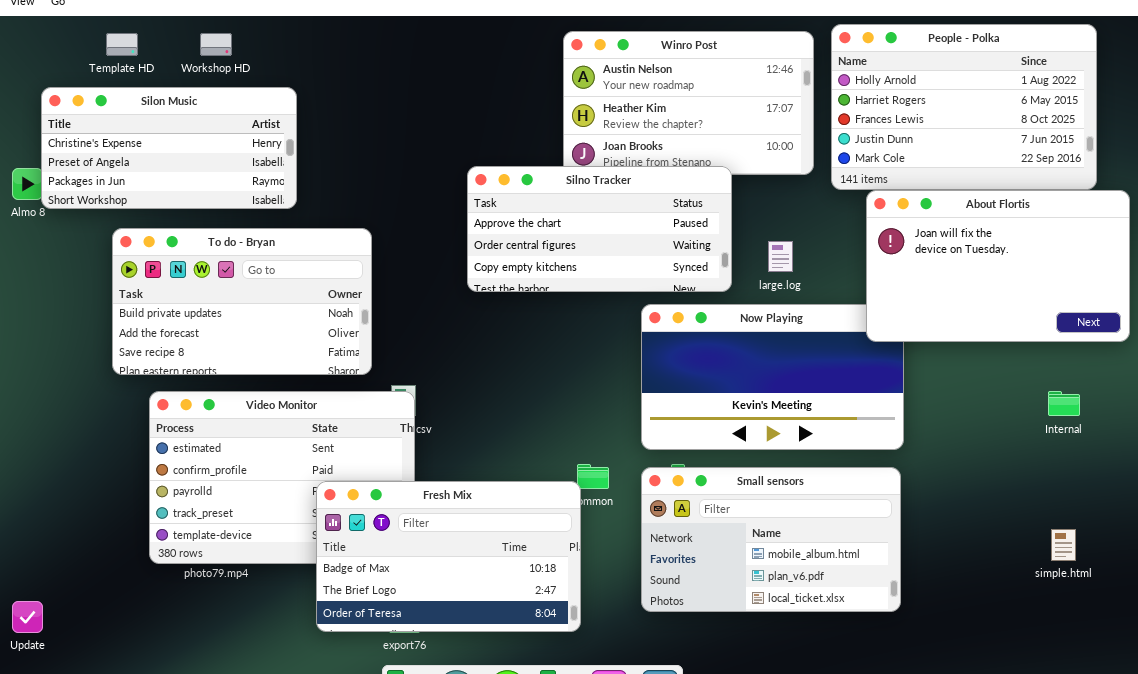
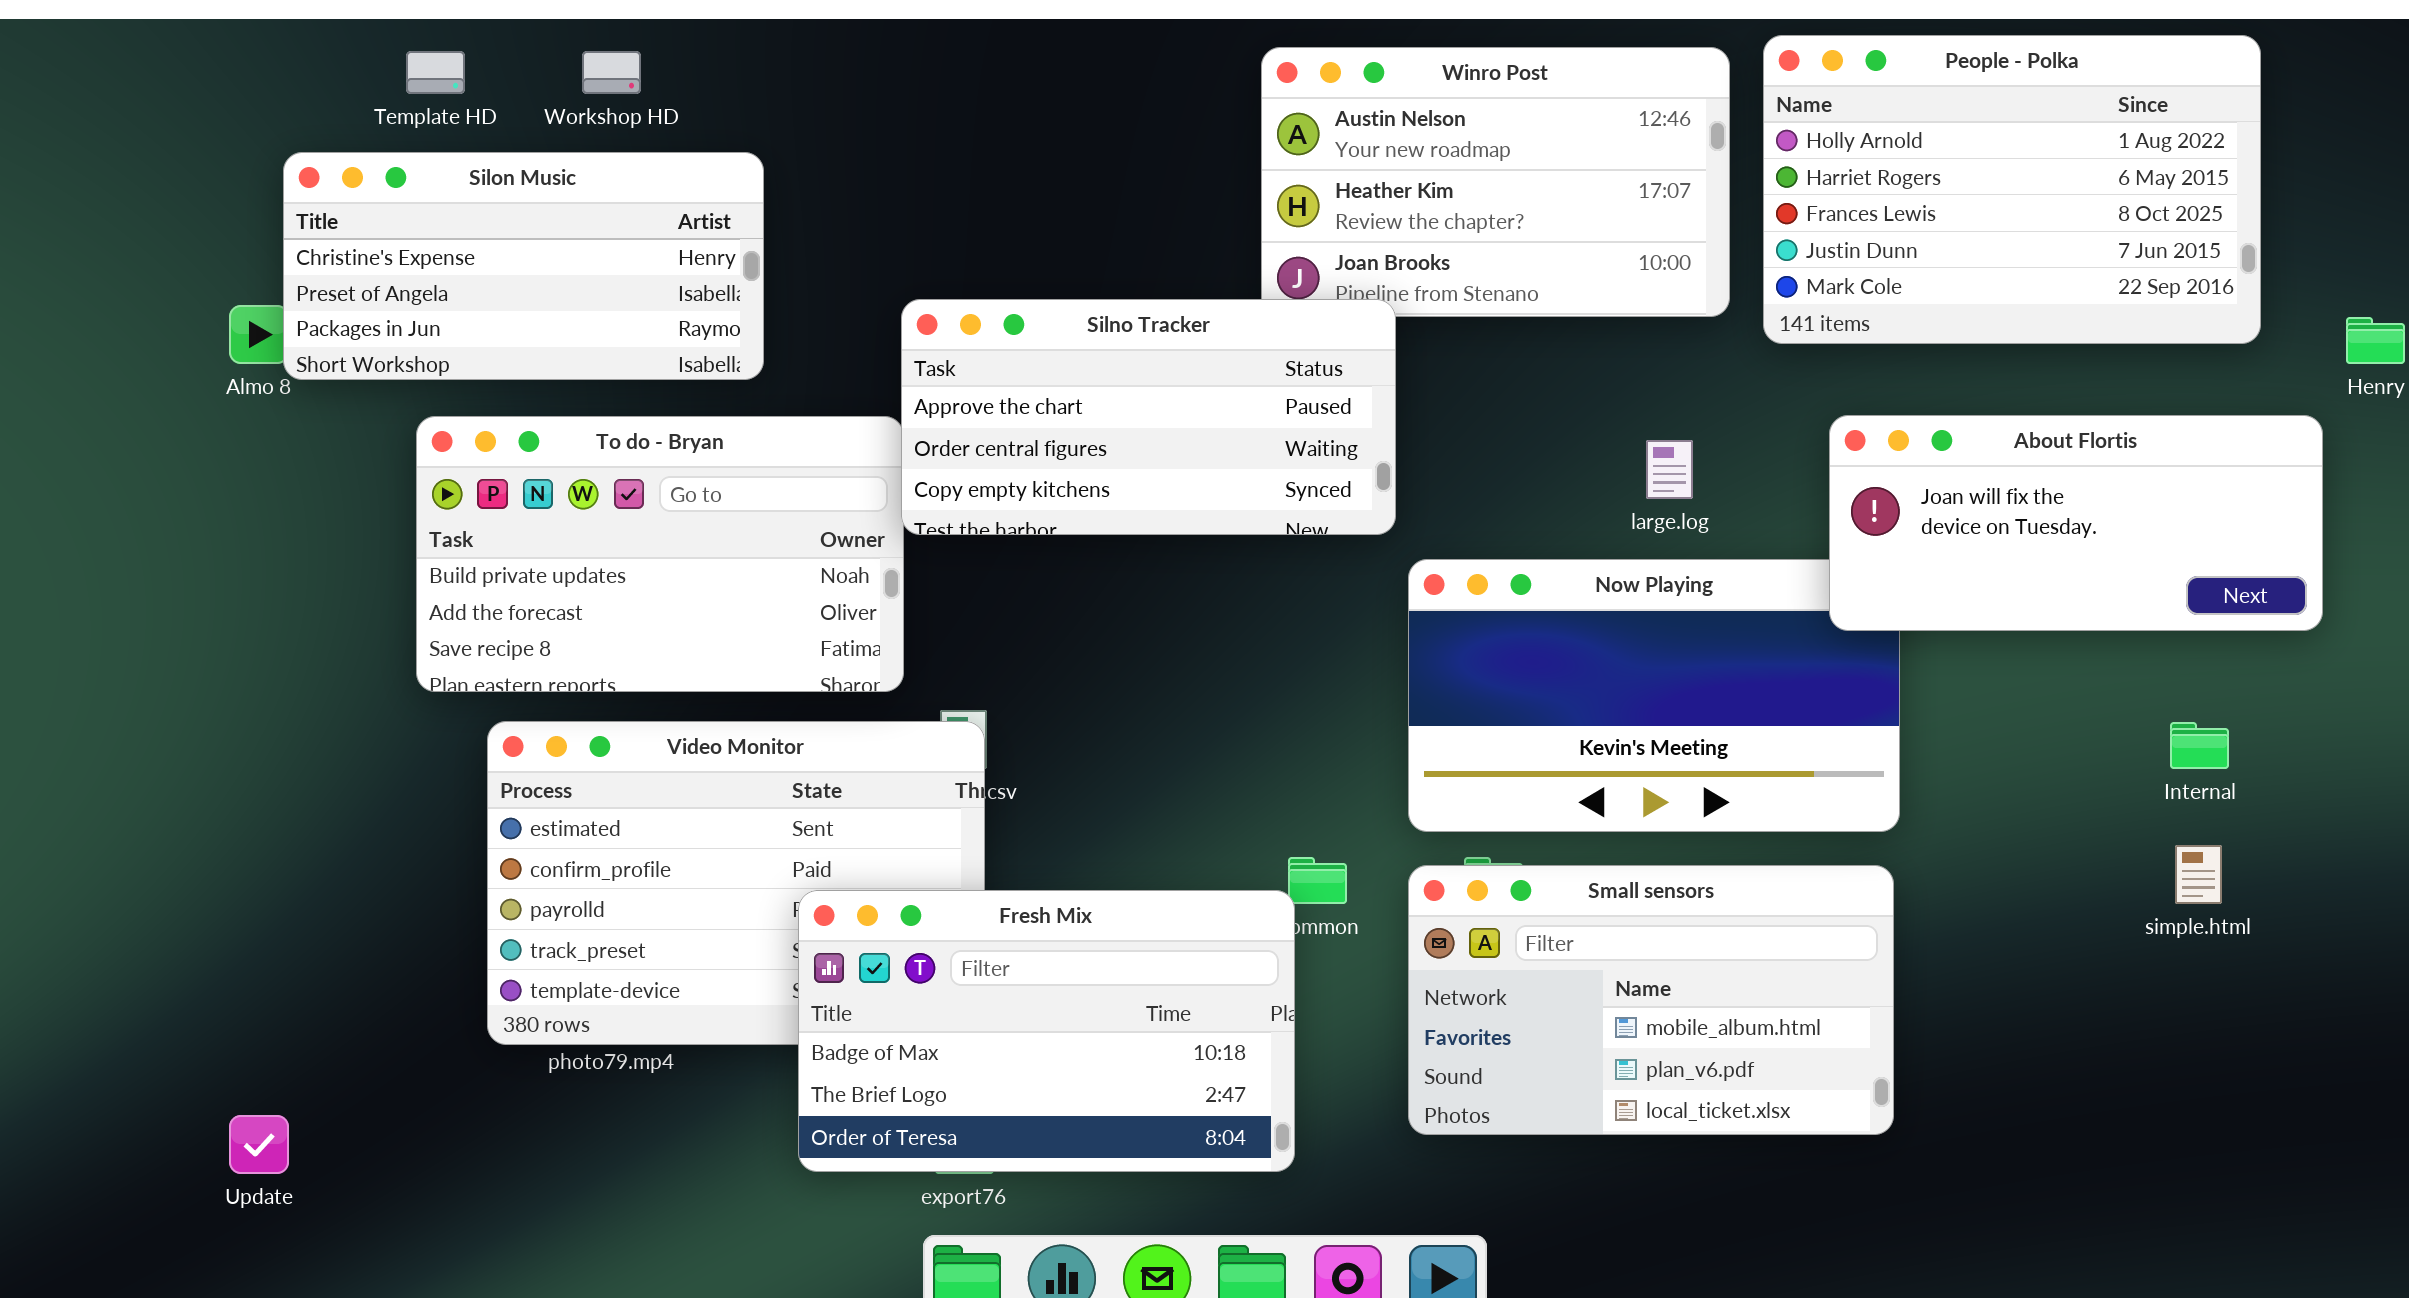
Silno Tracker: [467,166,732,292] -> [901,299,1396,535], moved
About Flortis: [866,190,1130,342] -> [1829,415,2323,631], resized
simple.html: [1051,529,1076,561] -> [2175,845,2222,904], moved

